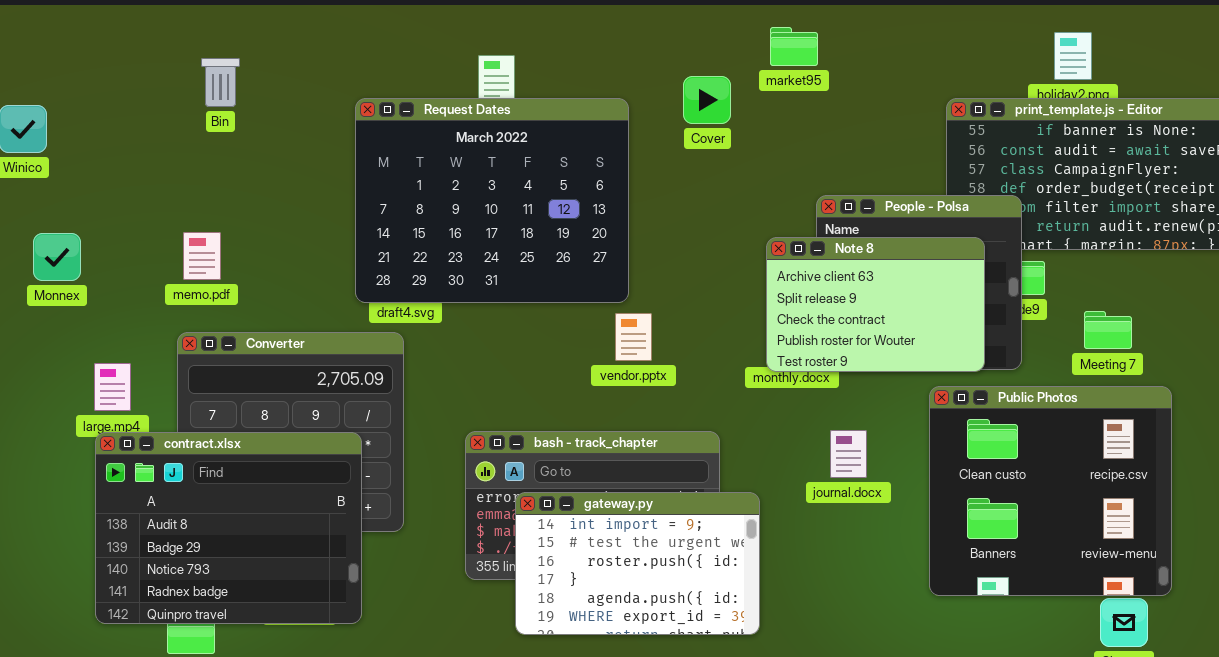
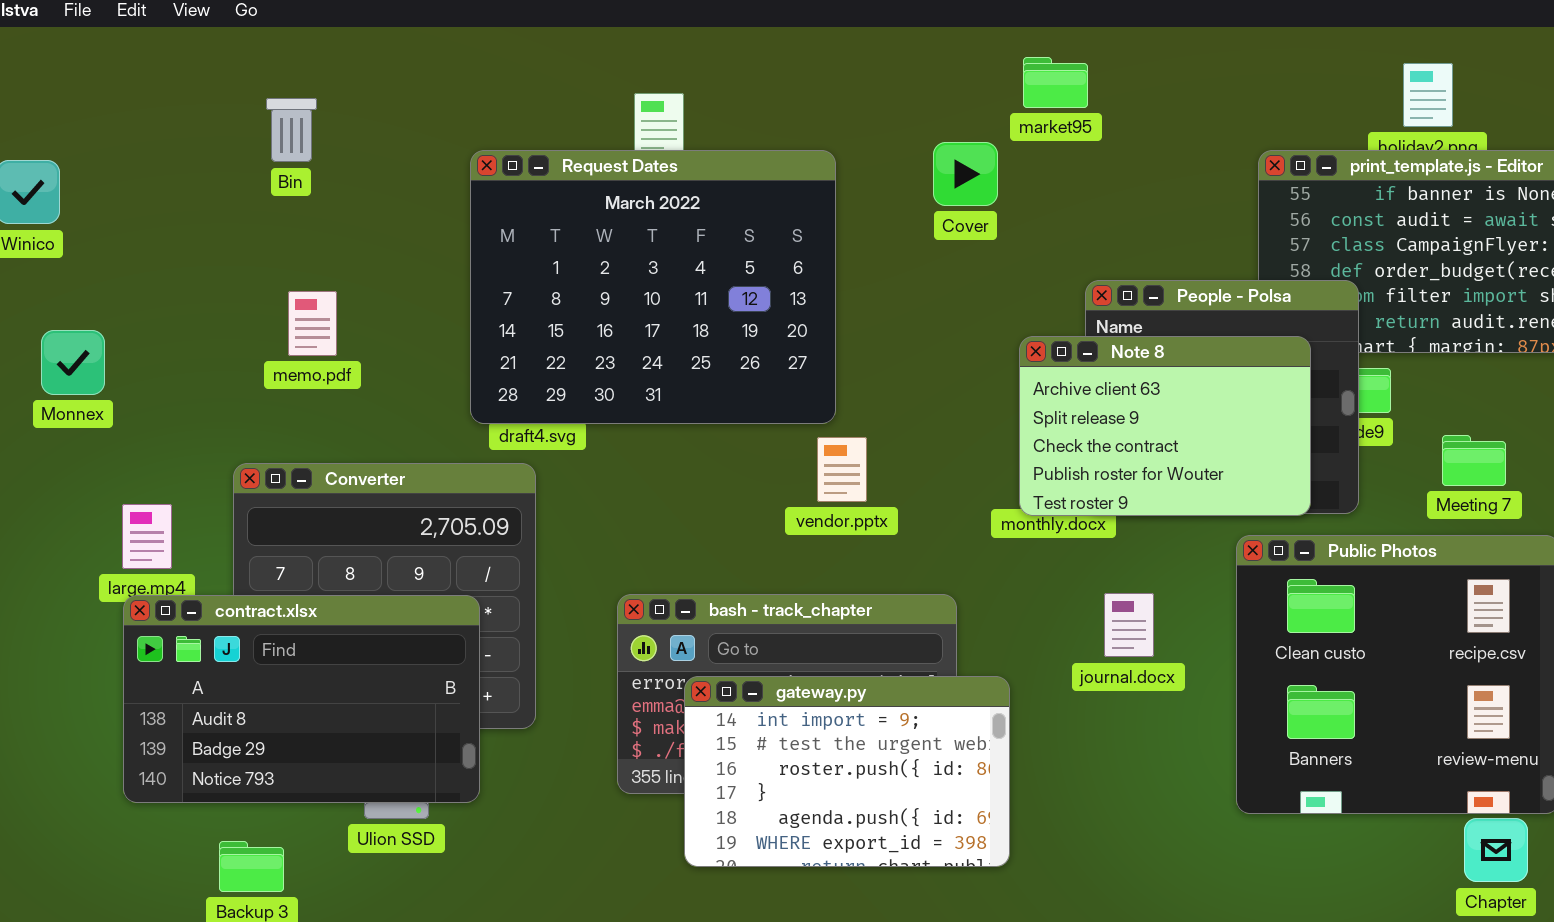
Cover: [683,76,731,124] -> [933,142,998,206], moved
memo.pdf: [183,232,221,280] -> [288,291,337,356], moved
contract.xlsx: [95,432,362,624] -> [123,595,480,803], resized

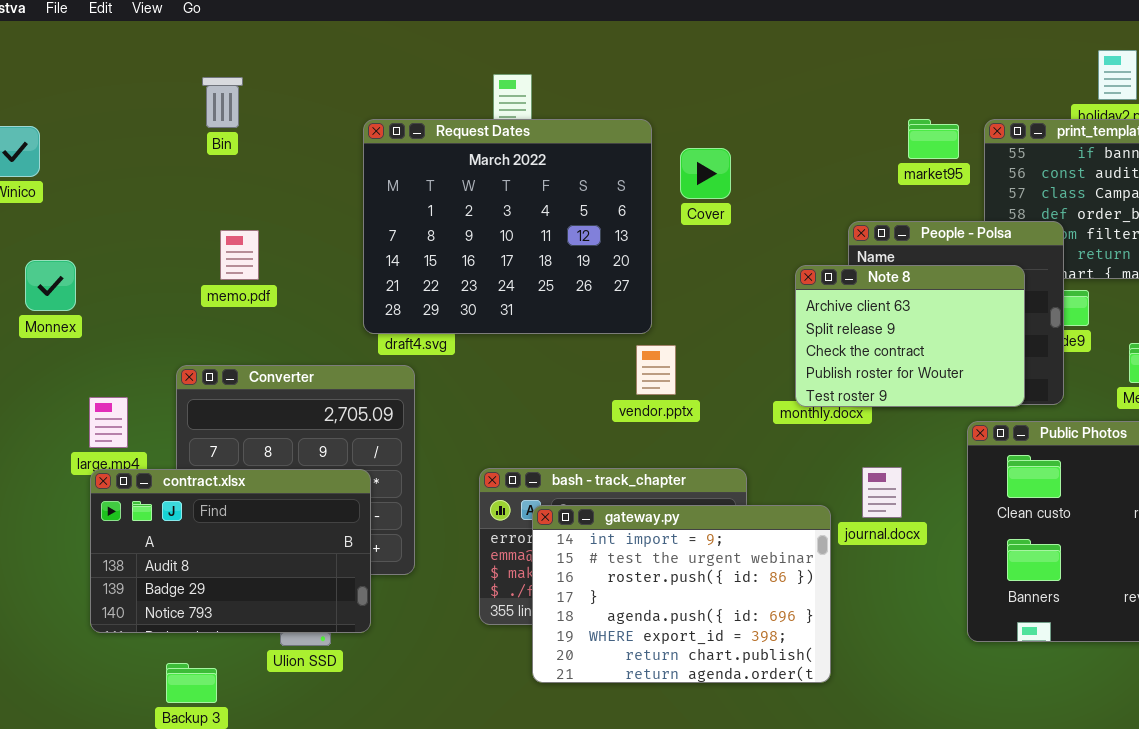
market95: [1023,57,1088,108] -> [908,119,959,159], moved
Cover: [933,142,998,206] -> [680,148,731,199], moved
gateway.py: [684,676,1010,867] -> [532,505,831,683], resized

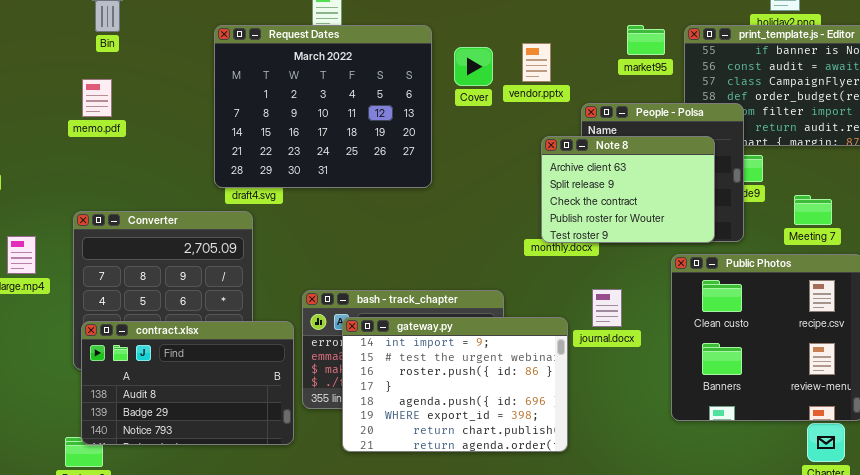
memo.pdf: [220,230,259,280] -> [82,79,112,117], moved
vendor.pptx: [636,345,676,395] -> [522,43,551,82], moved
contract.xlsx: [90,469,371,633] -> [81,321,294,445], moved

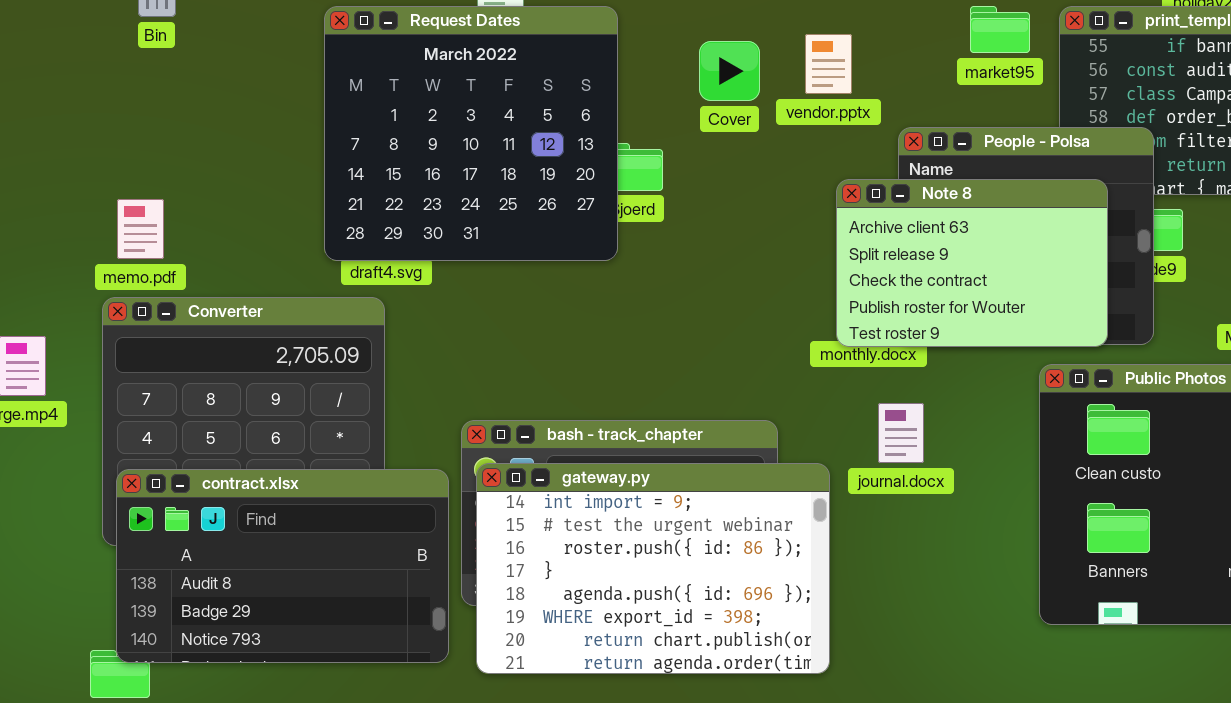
Request Dates: [214,25,432,188] -> [324,6,618,261], resized
memo.pdf: [82,79,112,117] -> [117,199,164,259], moved
journal.docx: [592,289,622,327] -> [878,403,924,463], moved
gateway.py: [342,317,568,452] -> [476,463,830,674], moved

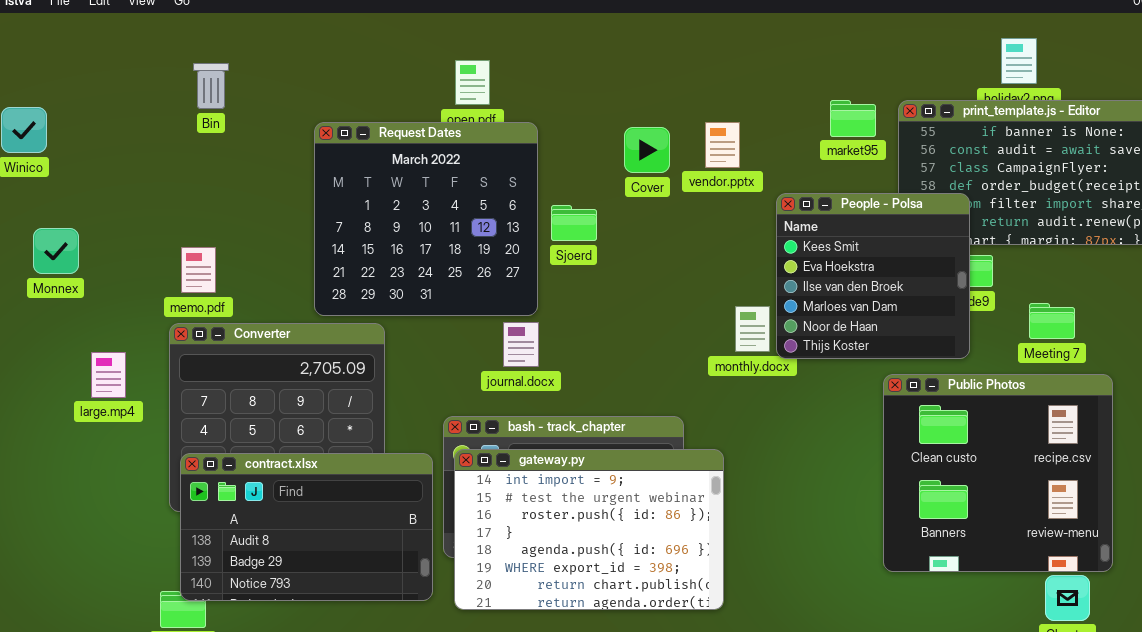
Request Dates: [324,6,618,261] -> [314,122,538,316], moved
Note 8: [836,179,1108,347] -> none, closed
journal.docx: [878,403,924,463] -> [503,322,539,367], moved

